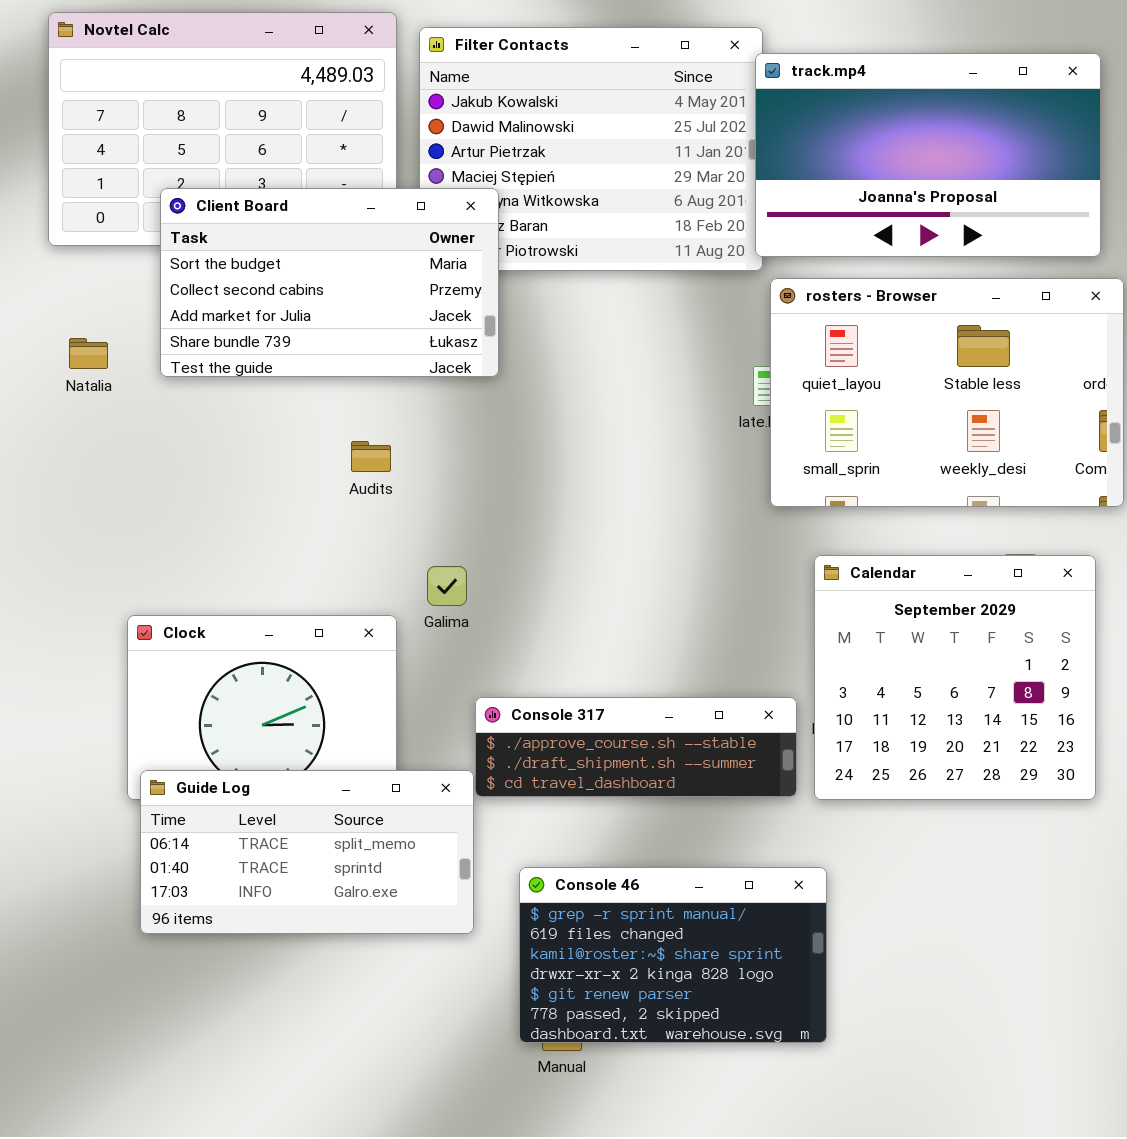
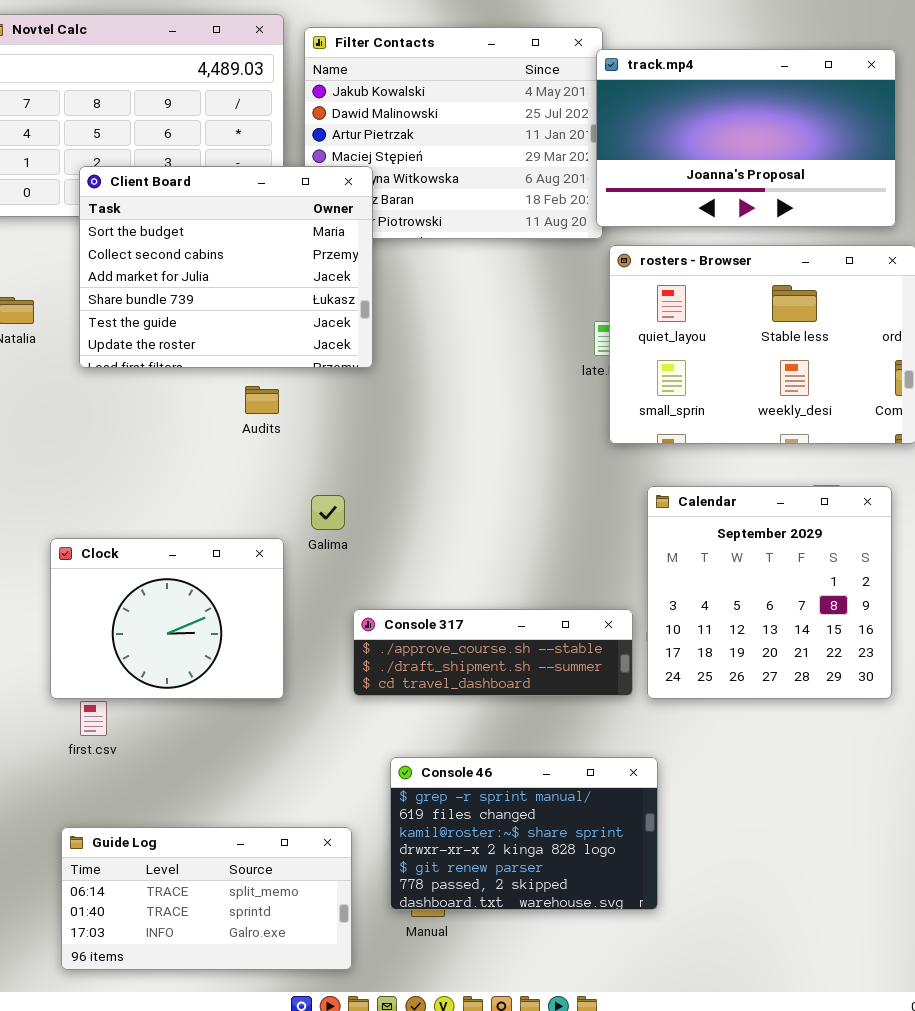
Client Board: [160,188,499,377] -> [79,166,373,368], resized
Guide Log: [140,770,474,934] -> [61,827,352,970], moved

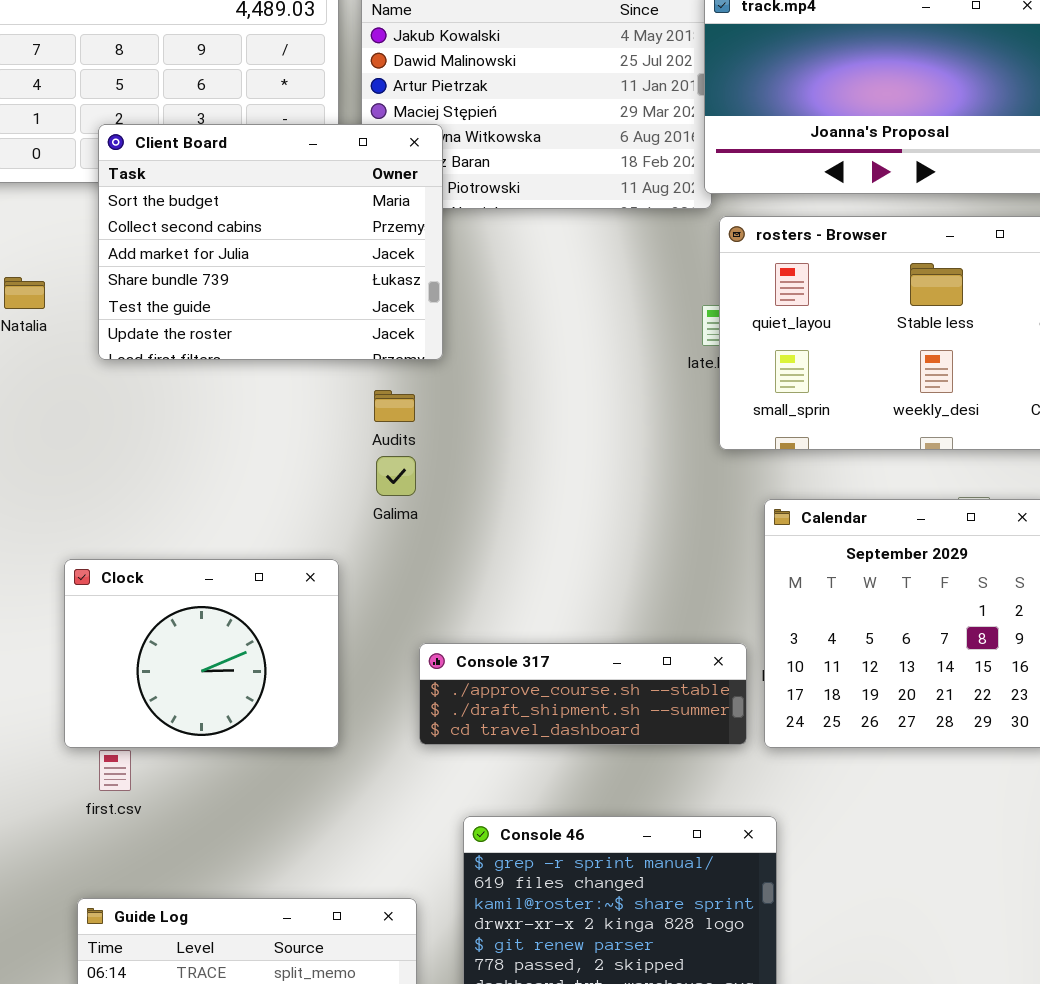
Audits: [245,386,279,414] -> [374,390,415,422], moved
Galima: [311,495,345,530] -> [376,456,416,496], moved

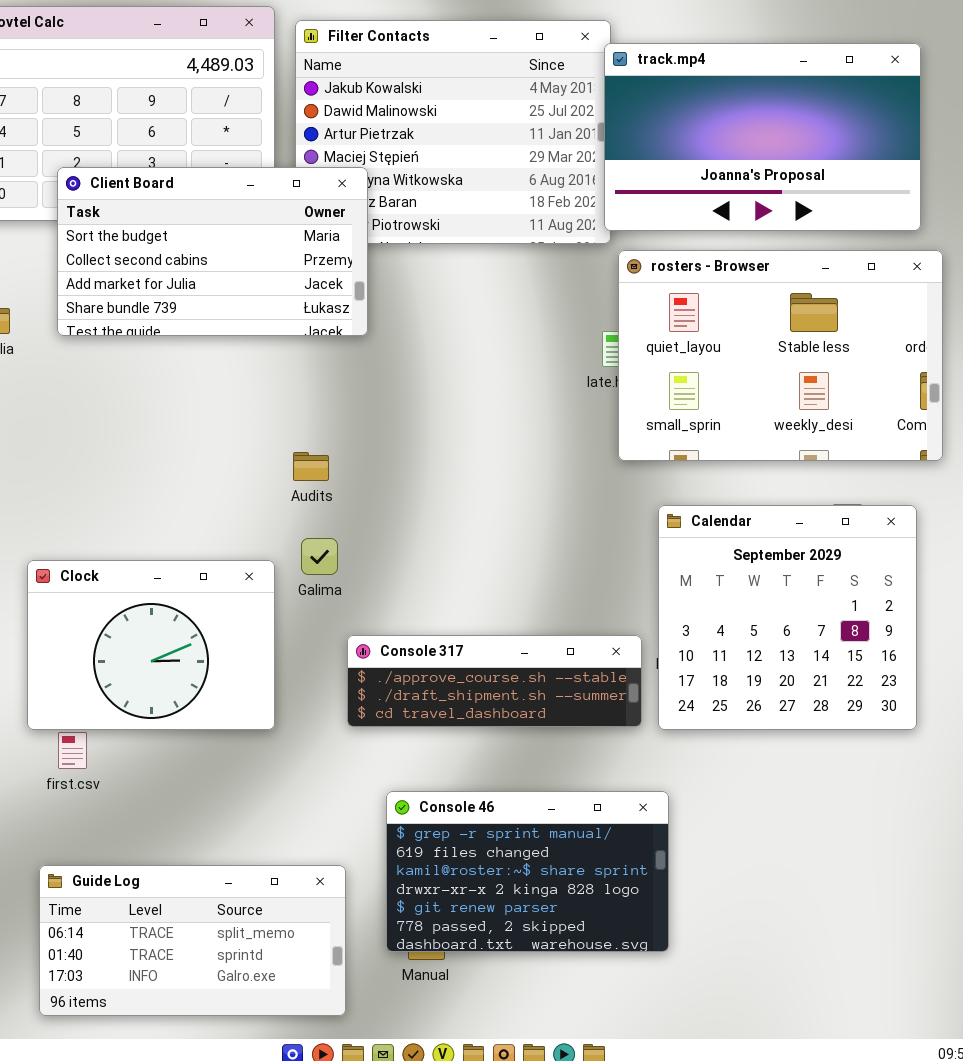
Client Board: [98,124,443,360] -> [57,167,368,336], resized
Audits: [374,390,415,422] -> [293,452,329,481], moved
Galima: [376,456,416,496] -> [301,538,338,575], moved

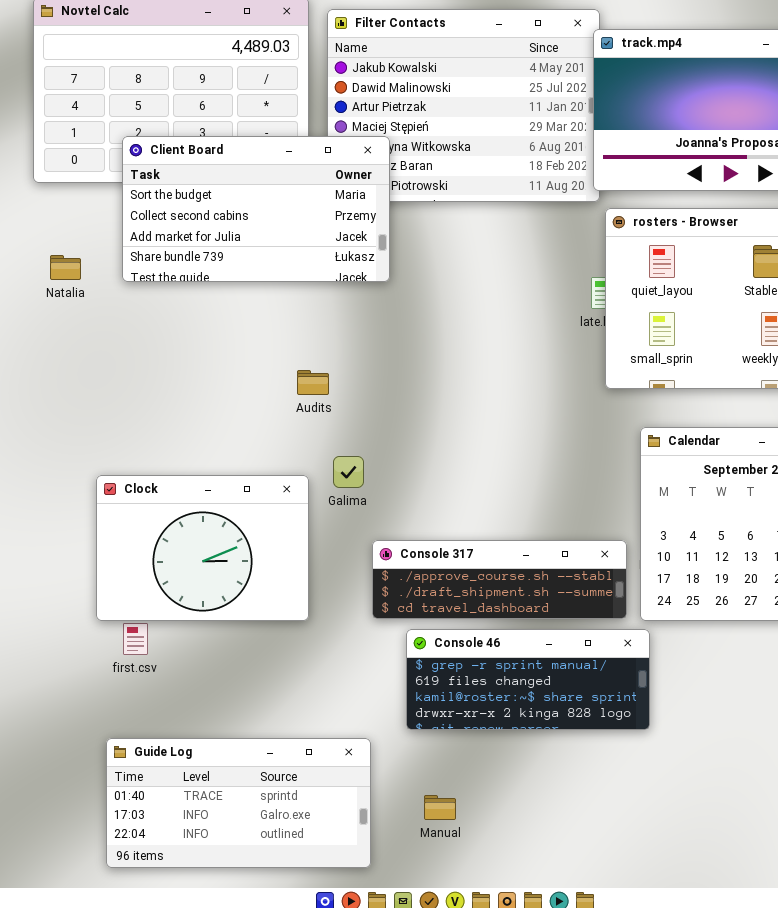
Audits: [293,452,329,481] -> [297,370,329,395], moved
Console 46: [386,791,669,952] -> [406,629,650,730], moved, resized
Guide Log: [39,865,346,1016] -> [106,738,371,868], scrolled down 1 row

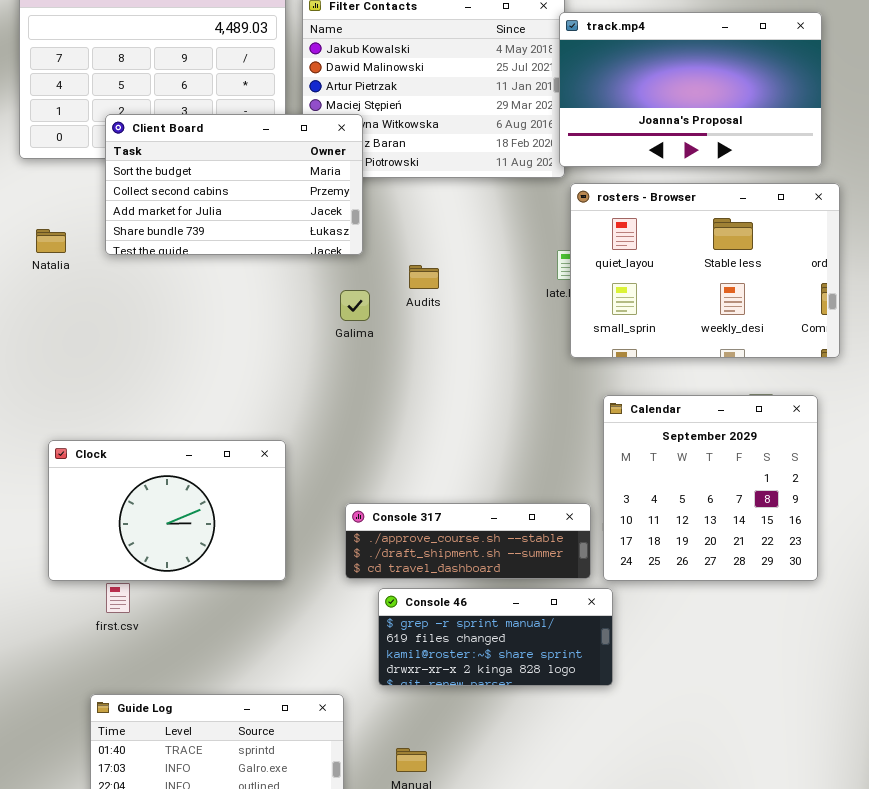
Audits: [297,370,329,395] -> [409,265,439,289], moved
Galima: [333,456,364,488] -> [340,290,370,321], moved
Clock: [96,475,309,621] -> [48,440,286,581], resized

